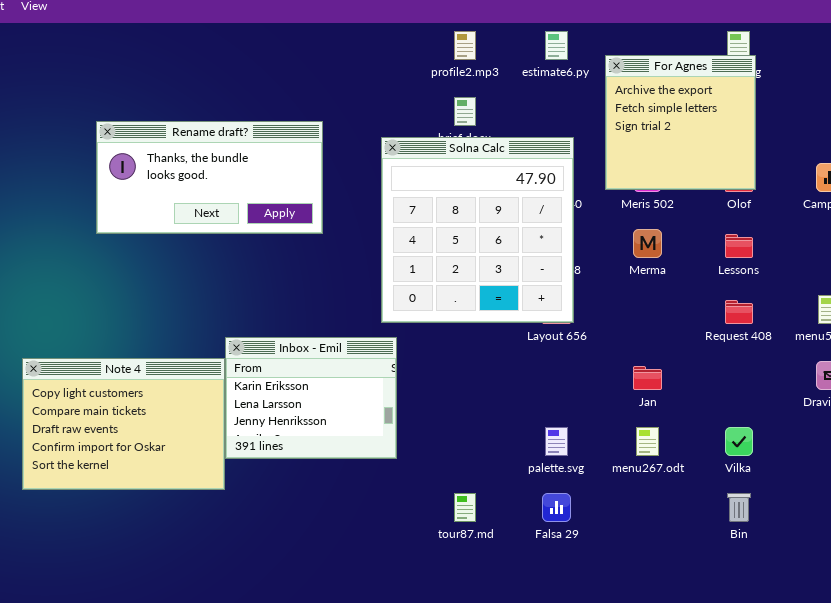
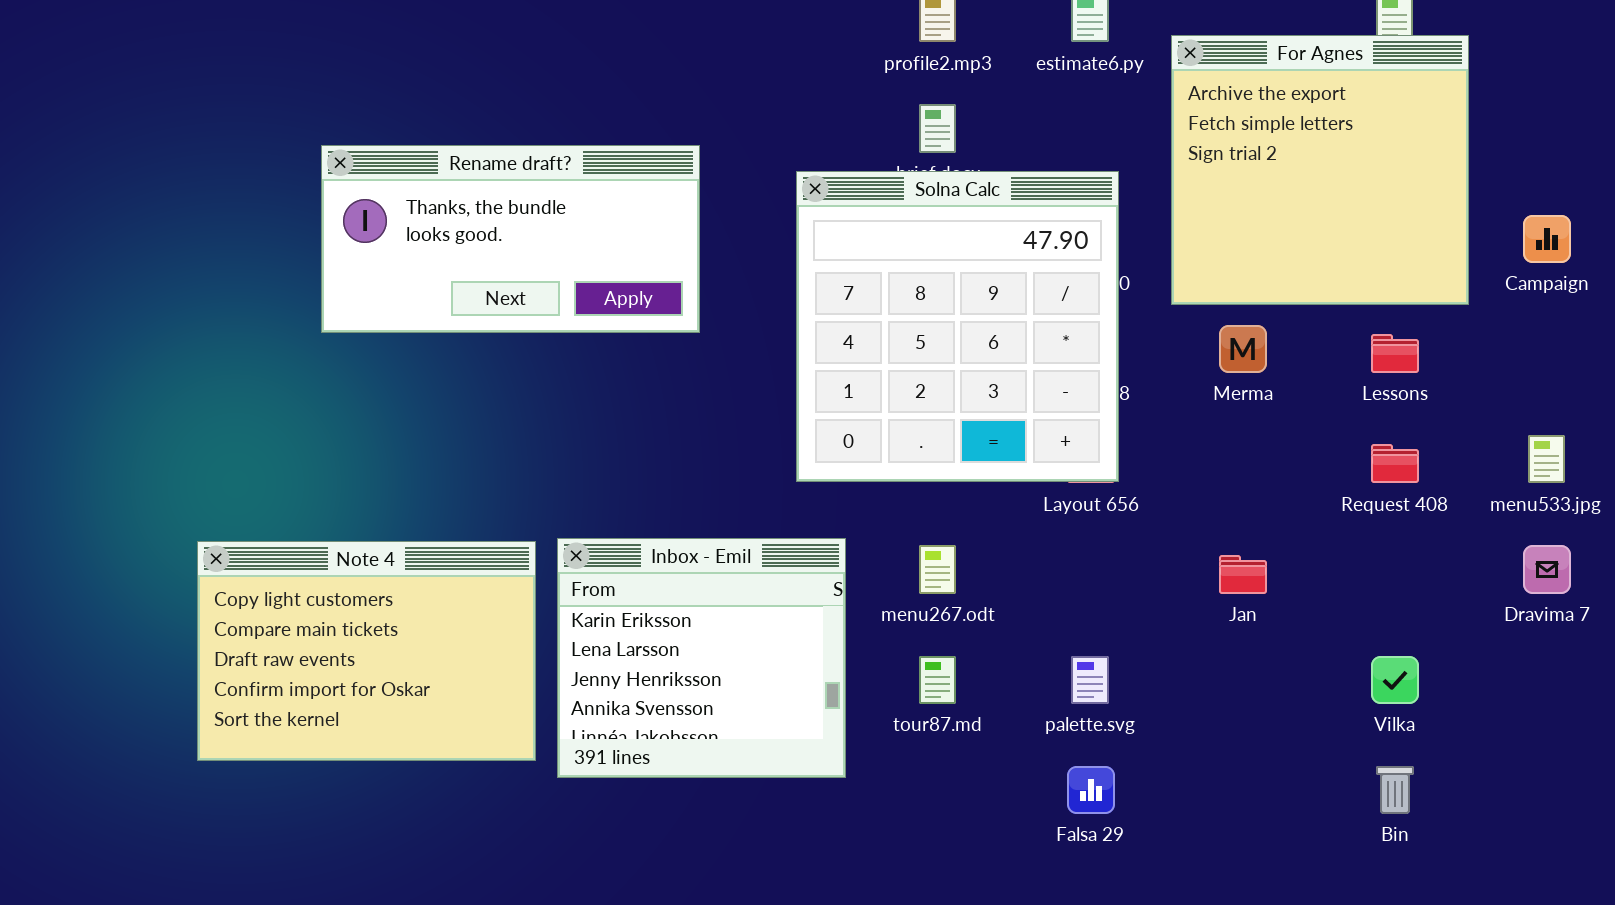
For Agnes: [605,55,756,190] -> [1171,35,1469,305], resized
Inbox - Emil: [225,337,397,459] -> [557,538,846,778], moved, resized
menu267.odt: [636,427,659,456] -> [919,545,956,594], moved
tour87.md: [454,493,476,522] -> [919,656,956,704], moved

